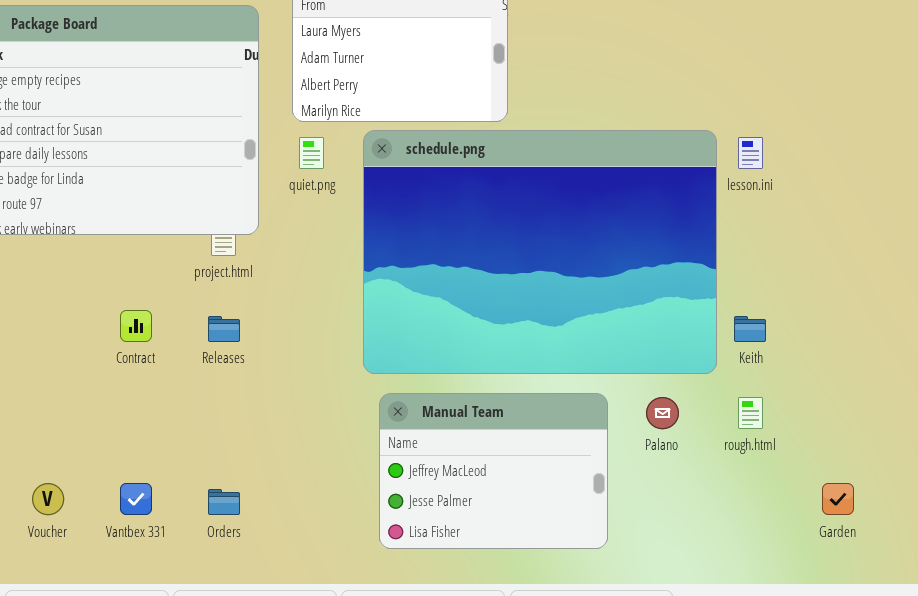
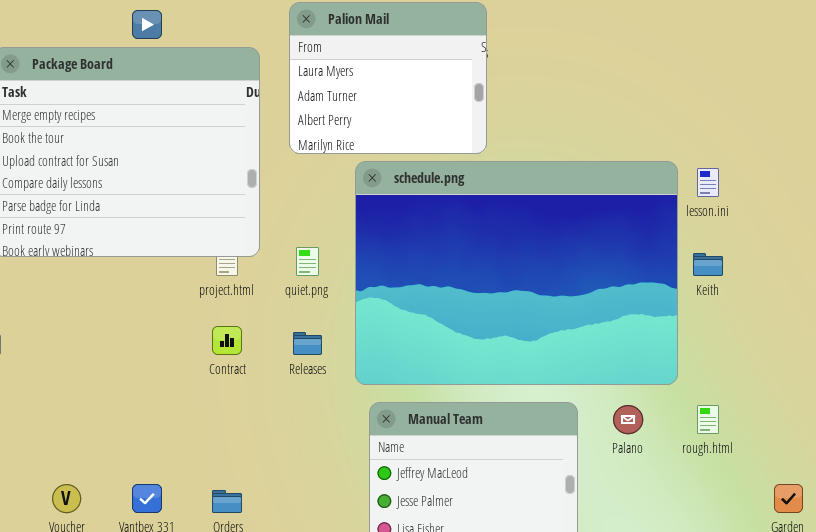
quiet.png: [299,137,324,169] -> [296,247,319,276], moved
Contract: [120,310,152,342] -> [212,326,242,355], moved
Releases: [208,316,240,342] -> [293,332,322,355], moved
Keith: [734,316,766,342] -> [693,253,723,276], moved

